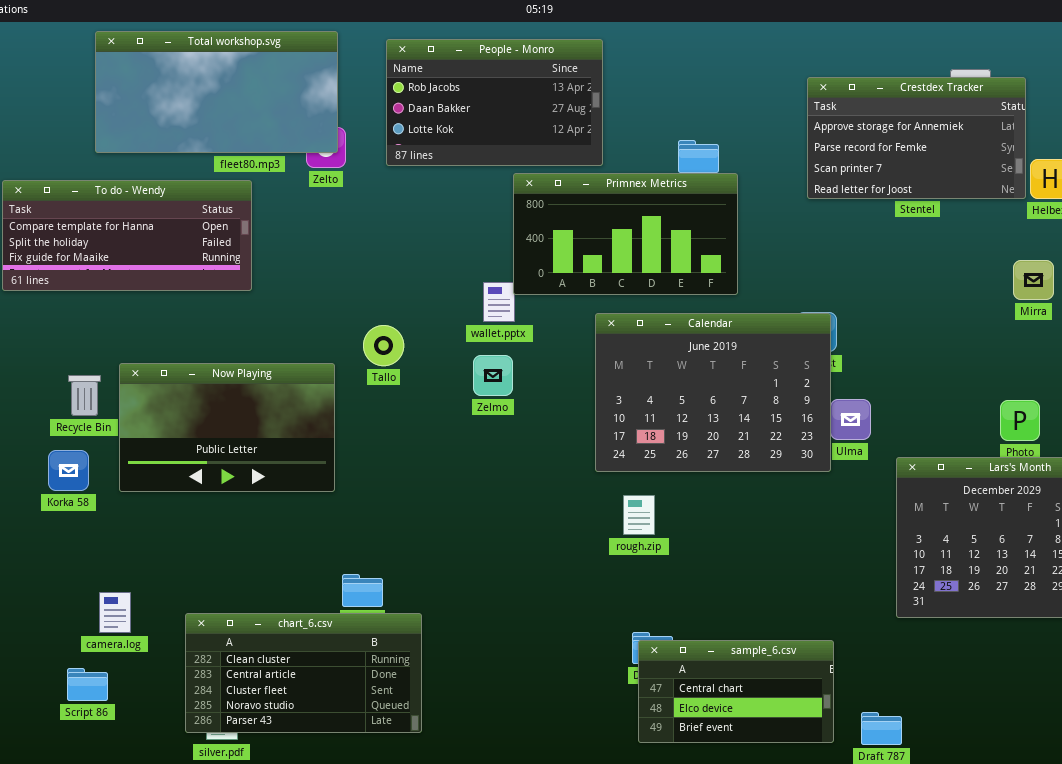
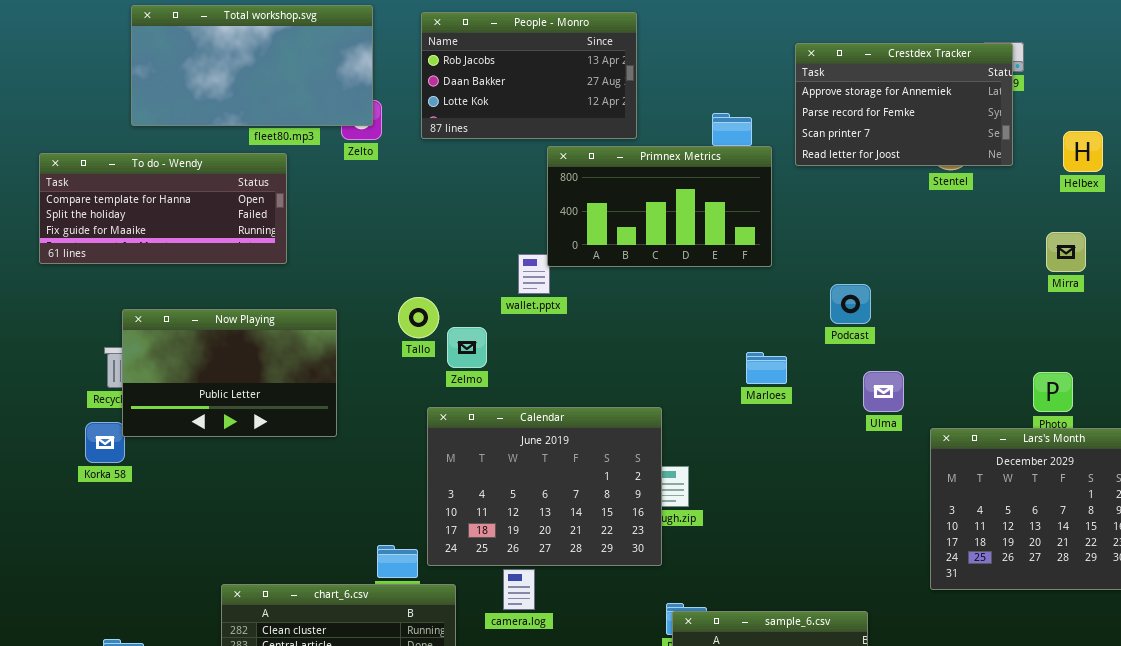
Crestdex Tracker: [807,77,1026,199] -> [795,43,1013,166], moved
Calendar: [595,313,831,472] -> [427,407,662,566], moved
Zelmo: [473,355,513,396] -> [447,327,487,368], moved
Now Playing: [119,363,335,492] -> [122,309,337,437], moved
camera.log: [99,592,131,633] -> [503,569,535,610], moved

